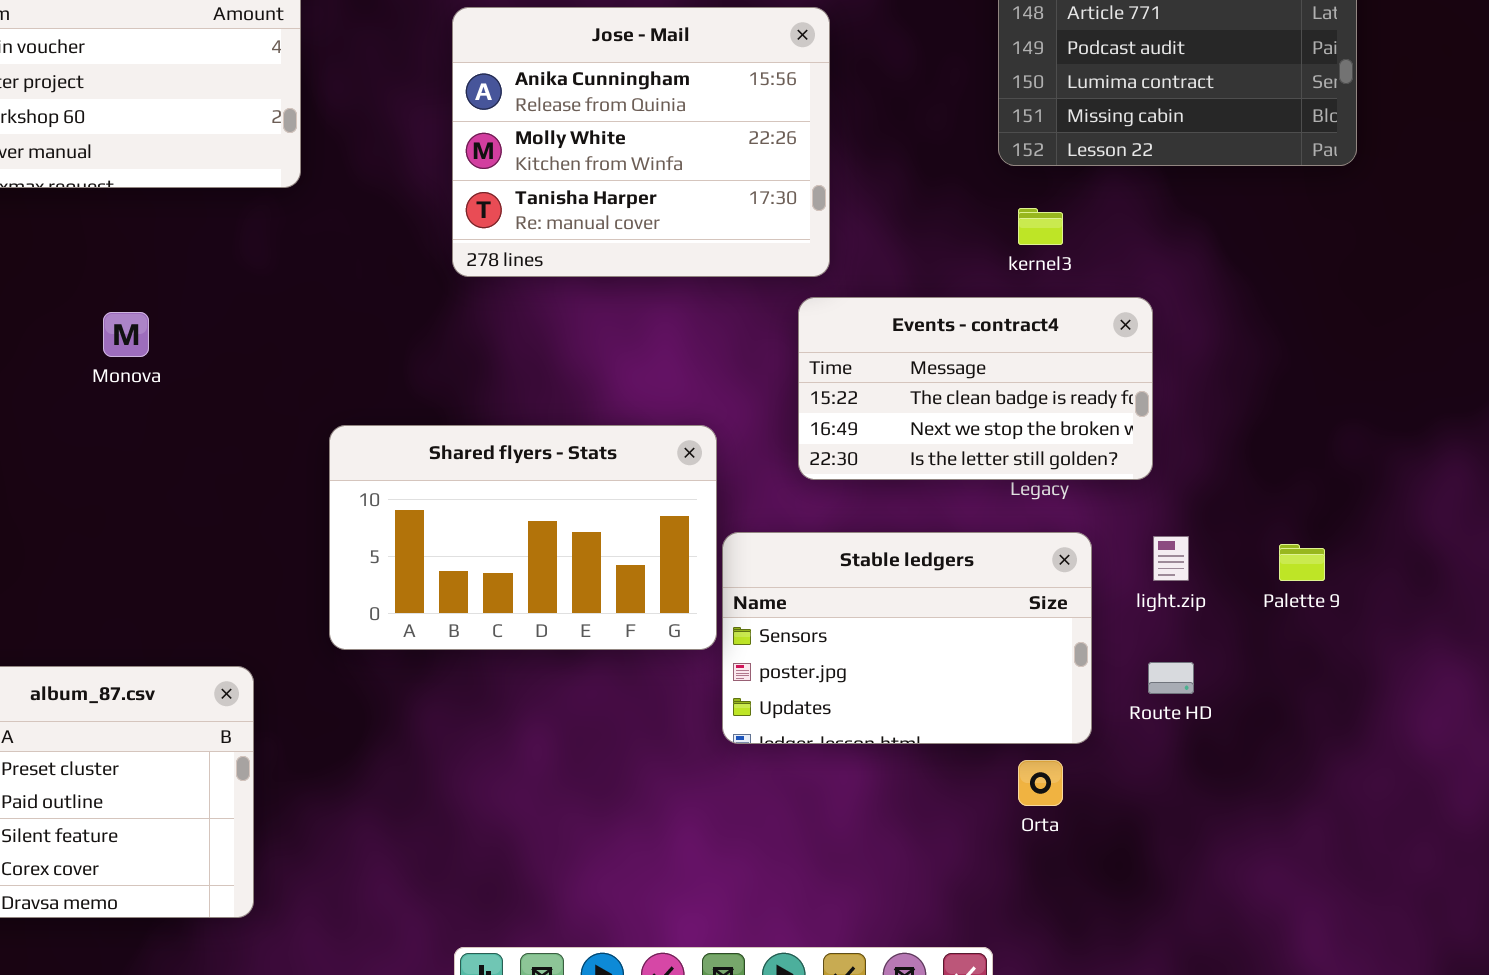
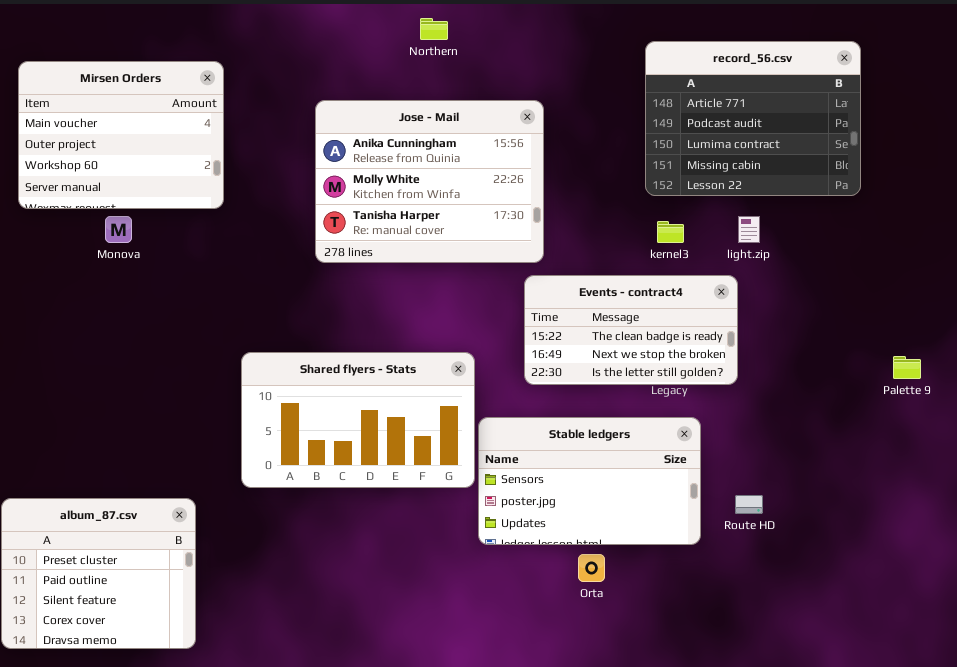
Monova: [103,312,149,357] -> [105,216,132,243], moved
light.zip: [1153,536,1189,581] -> [738,216,760,243], moved
Palette 9: [1279,544,1325,581] -> [893,356,921,379], moved
Orta: [1018,760,1063,806] -> [578,554,605,582], moved

